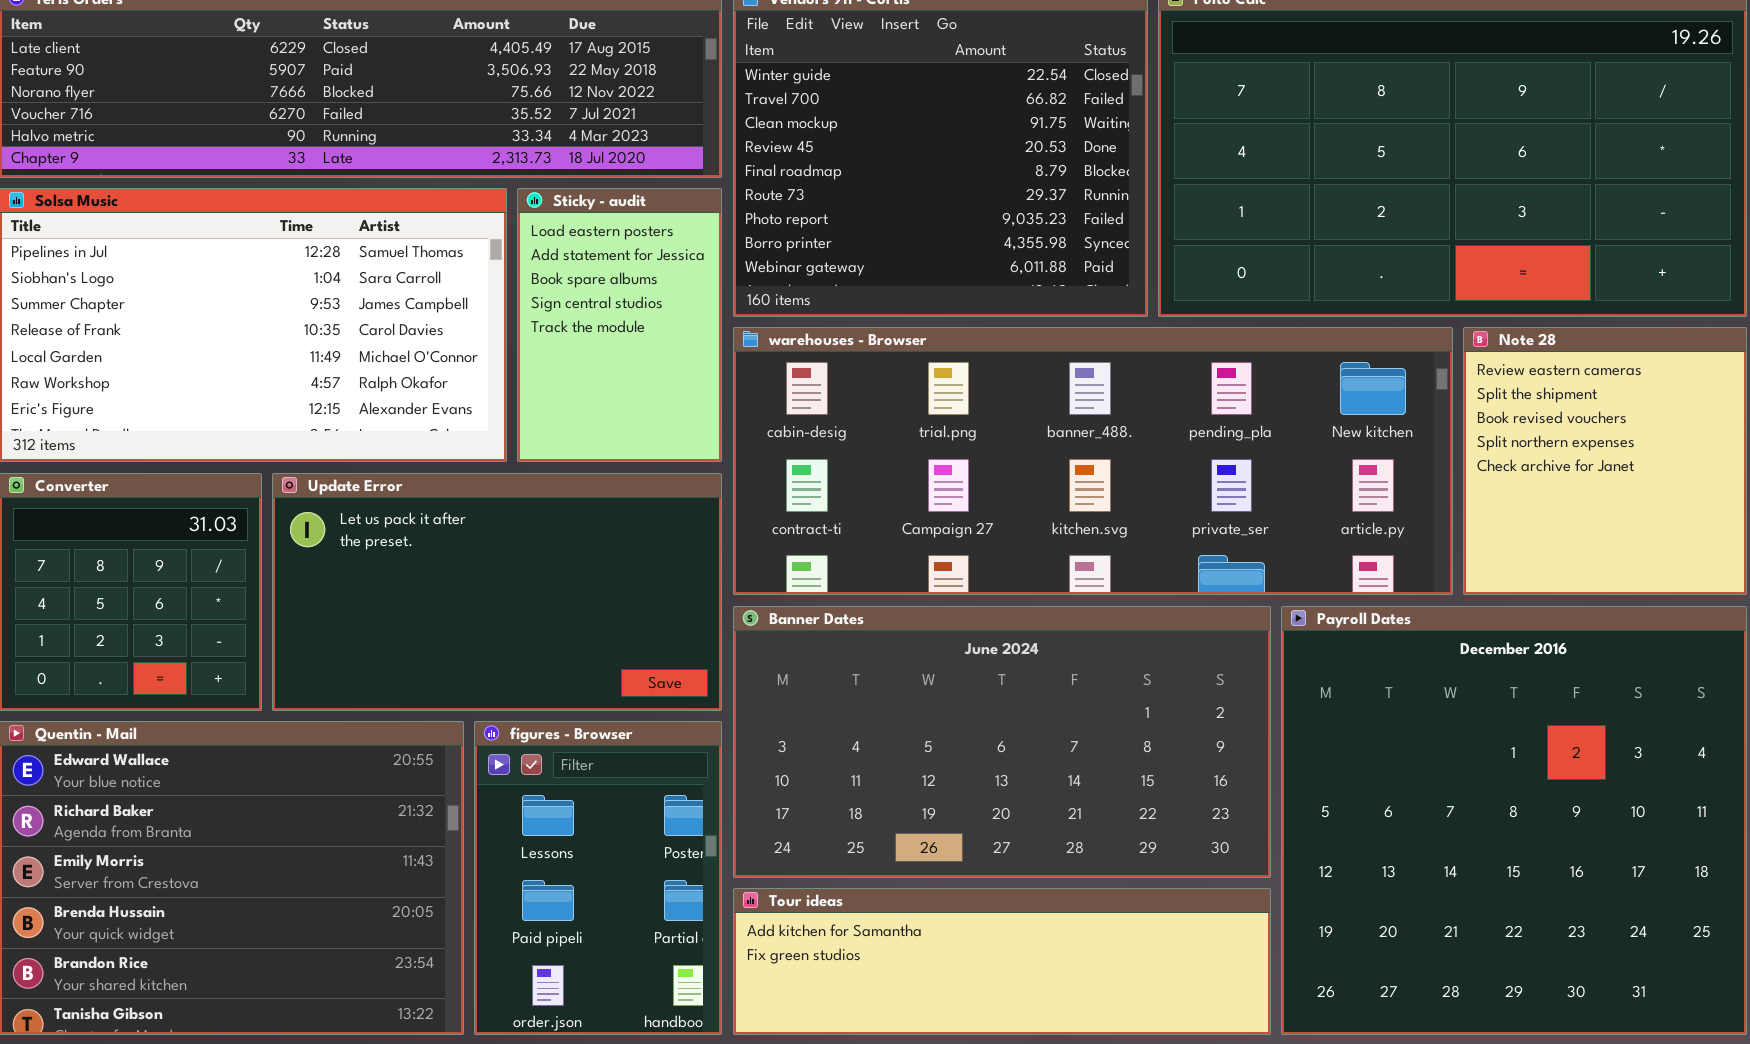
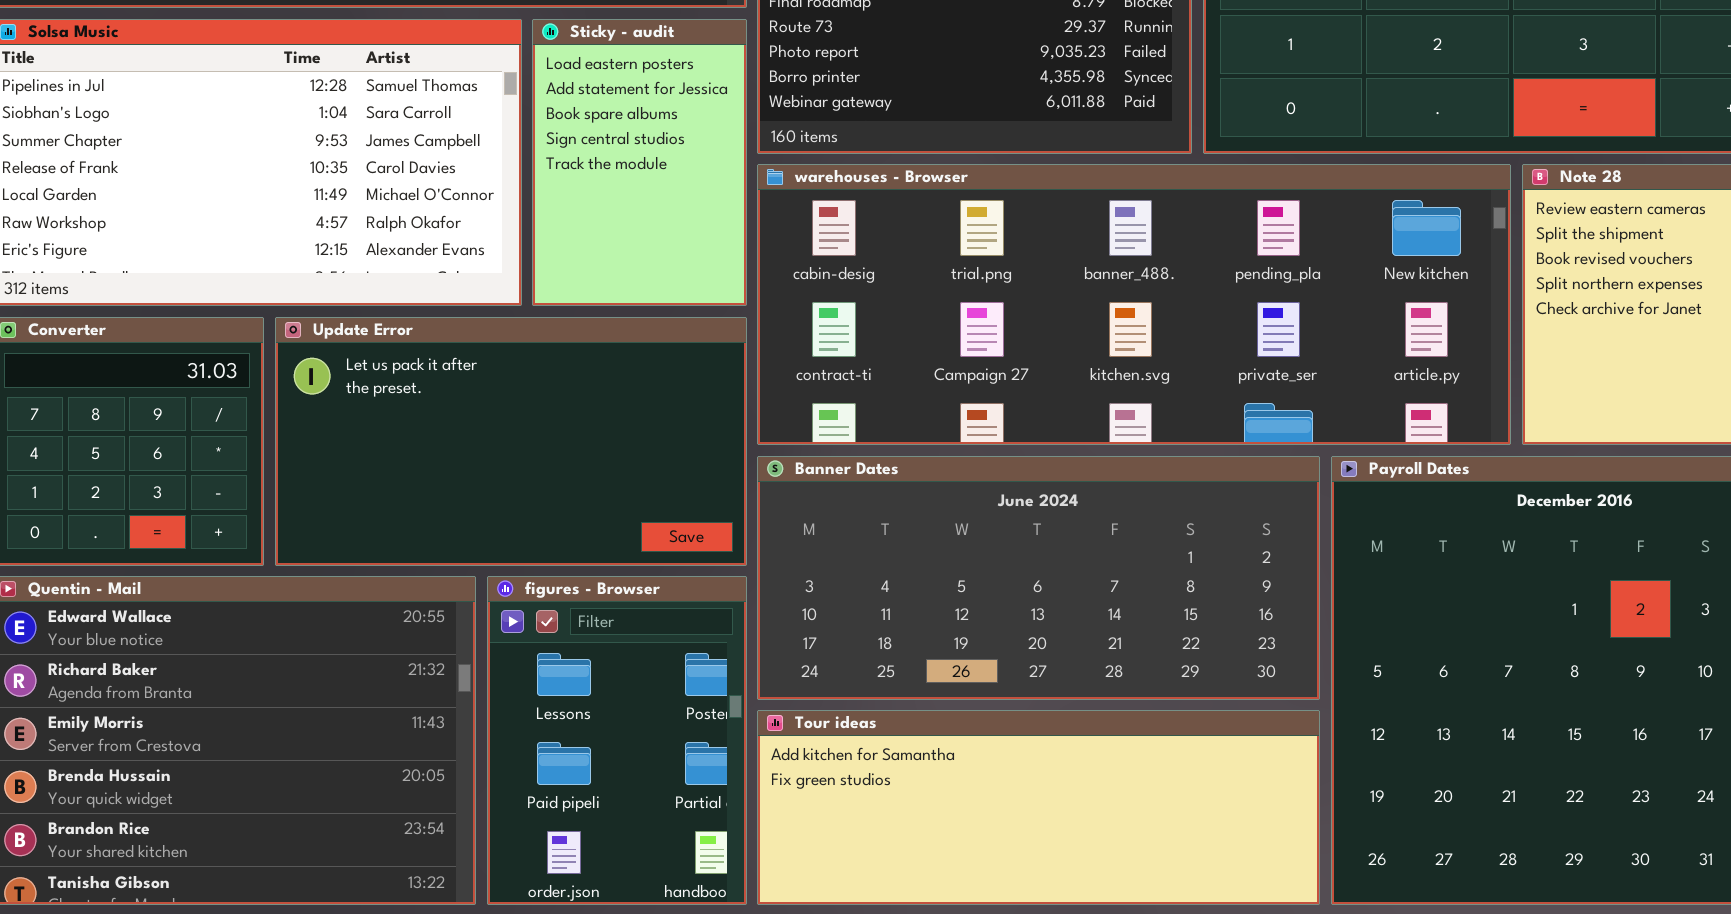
Banner Dates: [733,606,1271,878] -> [757,456,1320,700], resized
Tour ideas: [733,888,1271,1035] -> [757,710,1320,905], resized

